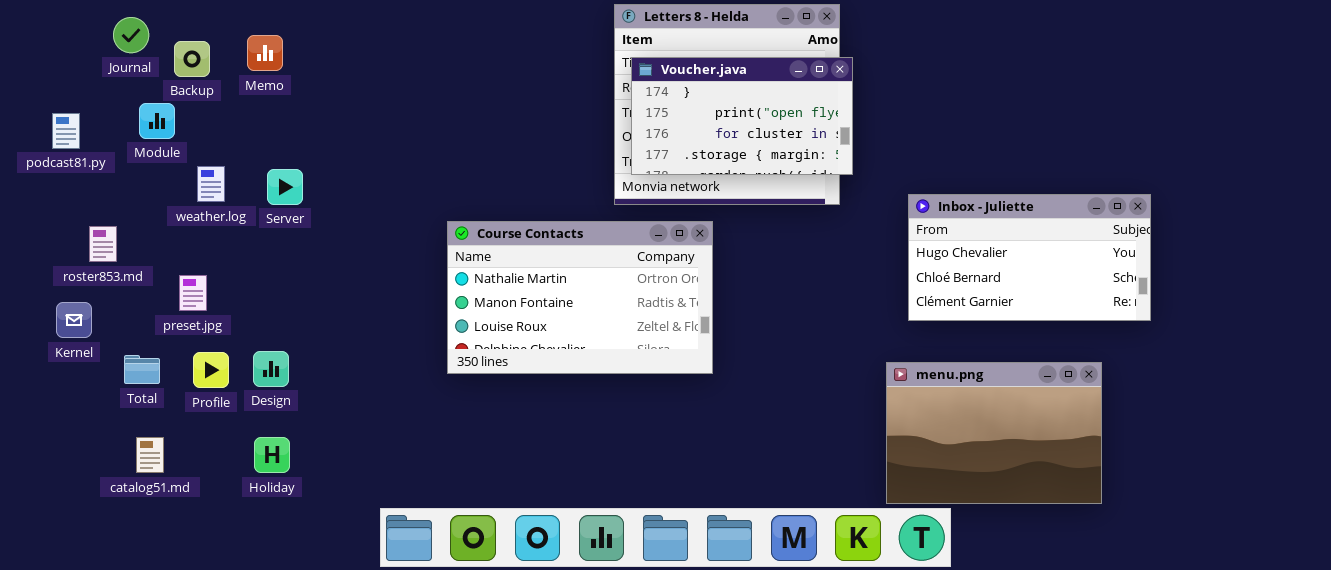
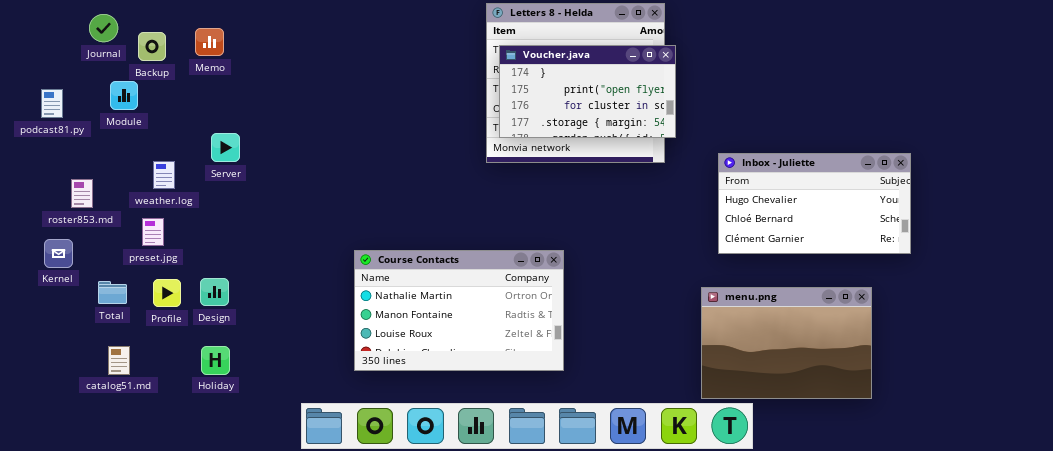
weather.log: [197,166,225,202] -> [153,161,175,189], moved
Course Contacts: [447,221,713,374] -> [354,250,564,371], moved

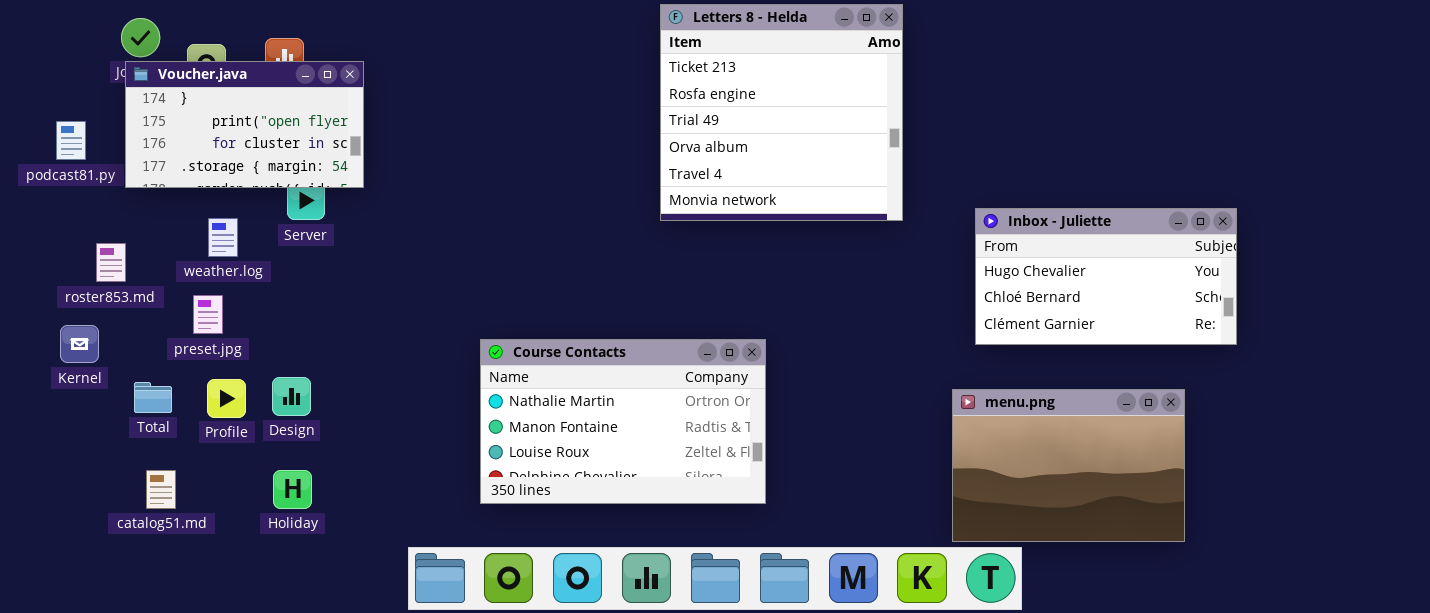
Voucher.java: [499,45,676,138] -> [125,61,364,188], moved

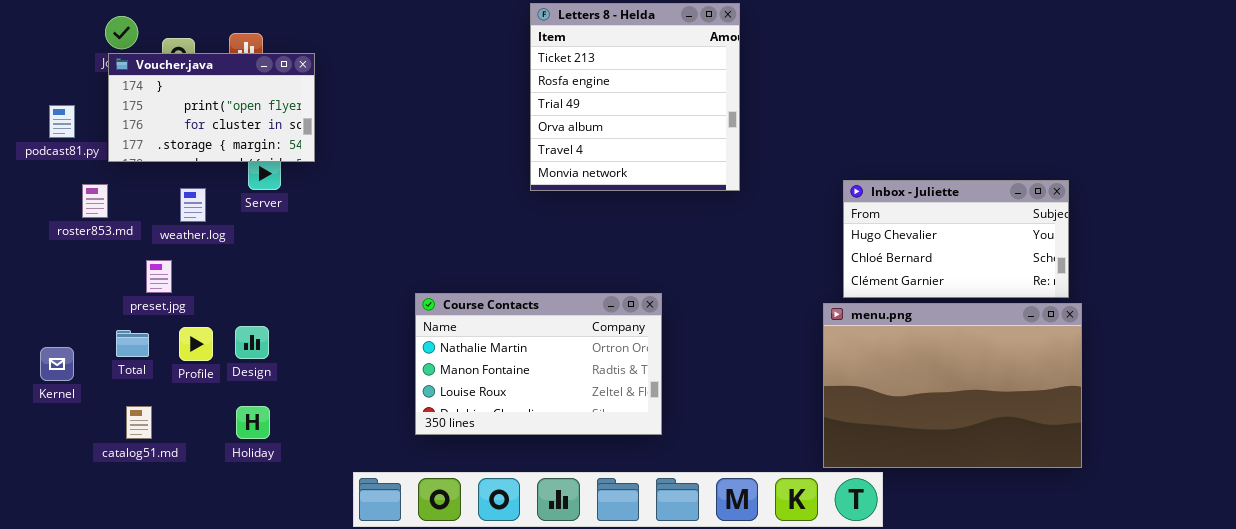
Letters 8 - Helda: [660,4,903,221] -> [530,3,740,191], moved
roster853.md: [96,243,126,282] -> [82,184,108,218], moved
preset.jpg: [193,295,223,334] -> [146,260,172,293], moved
Kernel: [60,325,99,363] -> [40,347,74,381], moved
menu.png: [952,389,1185,542] -> [823,303,1082,468], resized

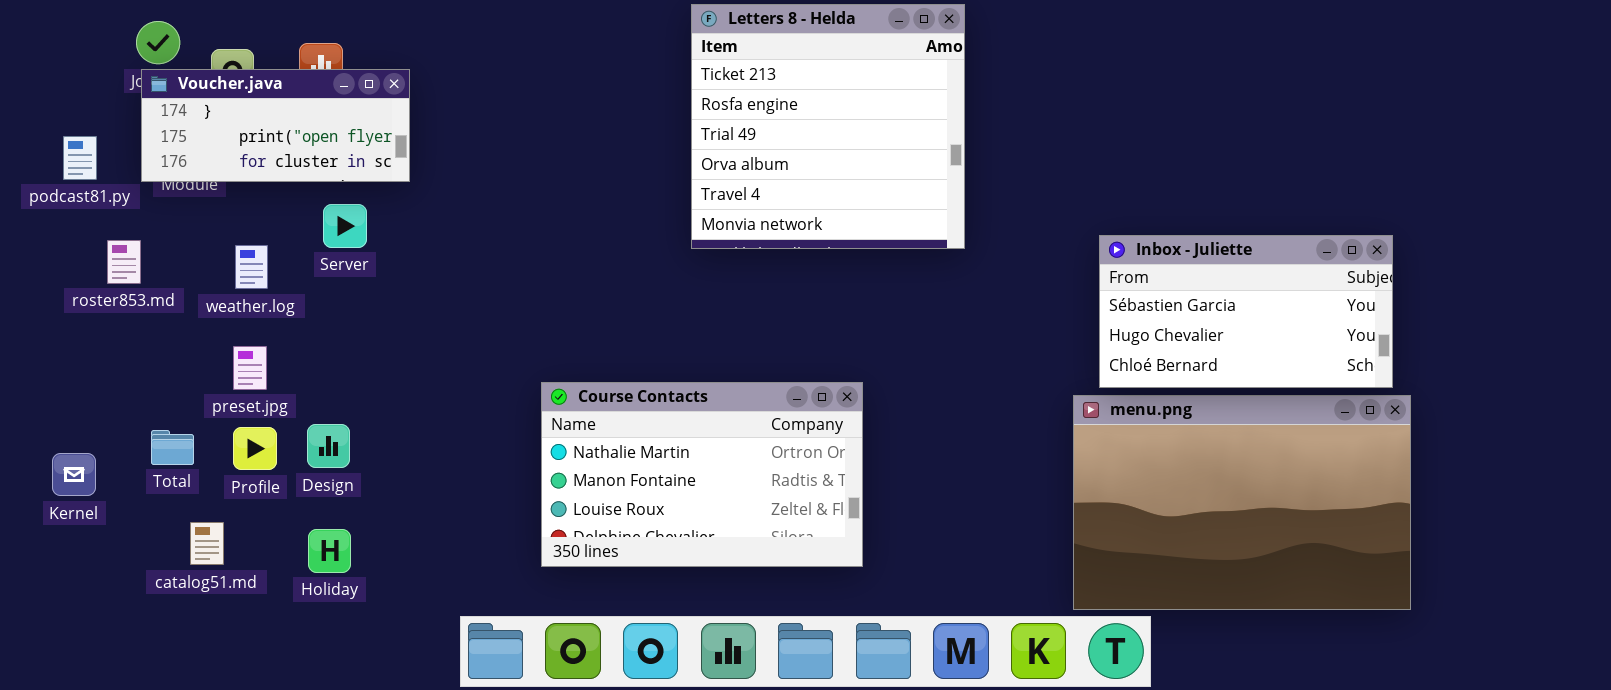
Voucher.java: [108,53,315,162] -> [141,69,410,182], resized
Inbox - Juliette: [843,180,1069,298] -> [1099,235,1393,388], scrolled up 1 row
preset.jpg: [146,260,172,293] -> [233,346,267,390], moved
catalog51.md: [126,406,152,439] -> [190,522,224,565], moved

